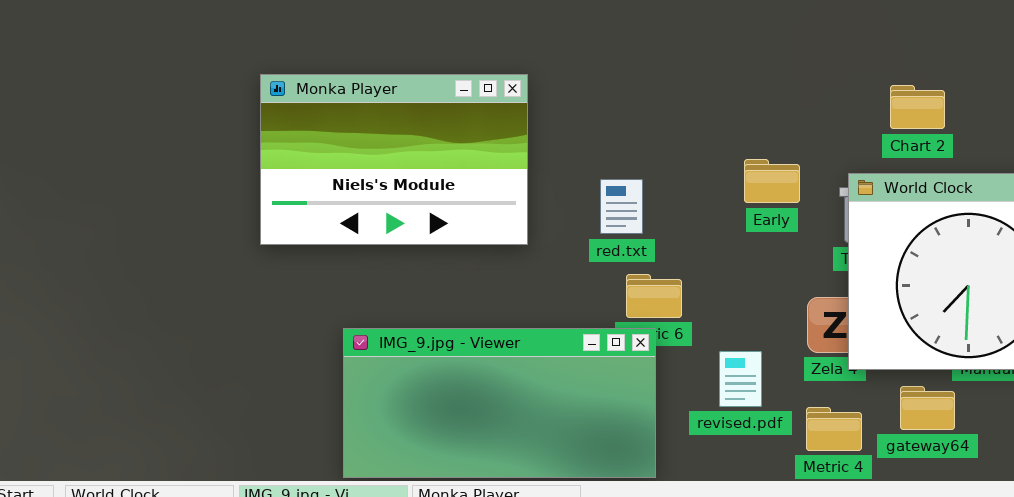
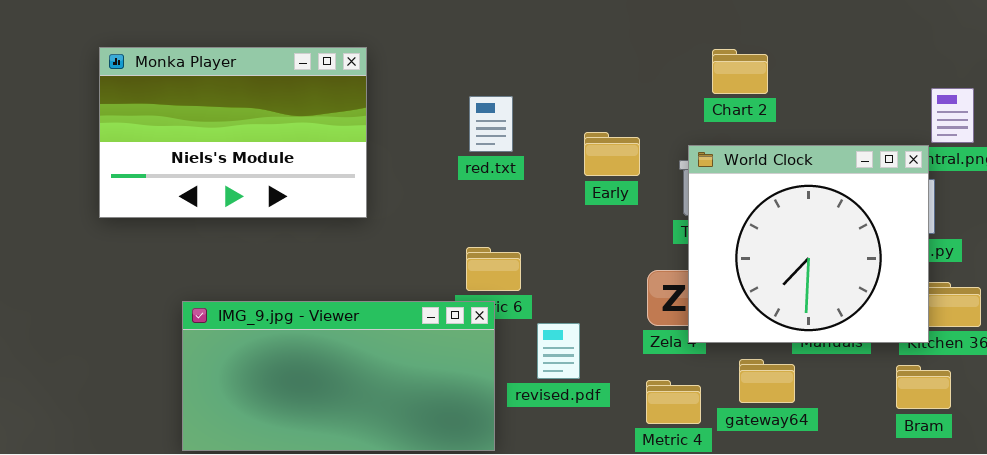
Chart 2: [890,85,945,129] -> [712,49,768,94], moved
red.txt: [600,179,643,234] -> [469,96,513,152], moved
revised.pdf: [719,351,762,407] -> [537,323,580,379], moved

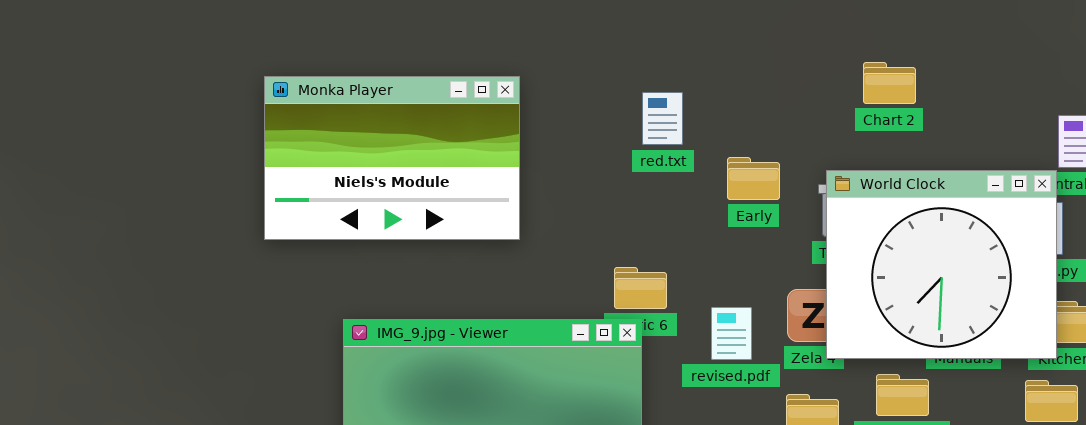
Chart 2: [712,49,768,94] -> [863,62,916,104], moved
red.txt: [469,96,513,152] -> [642,92,683,145], moved
revised.pdf: [537,323,580,379] -> [711,307,752,360], moved

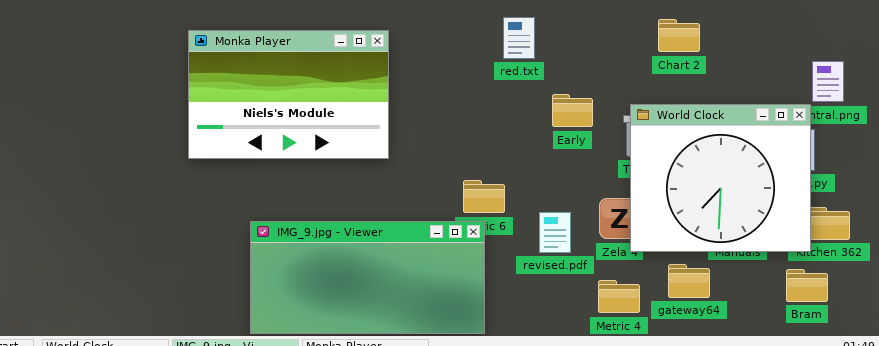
red.txt: [642,92,683,145] -> [503,17,535,59], moved

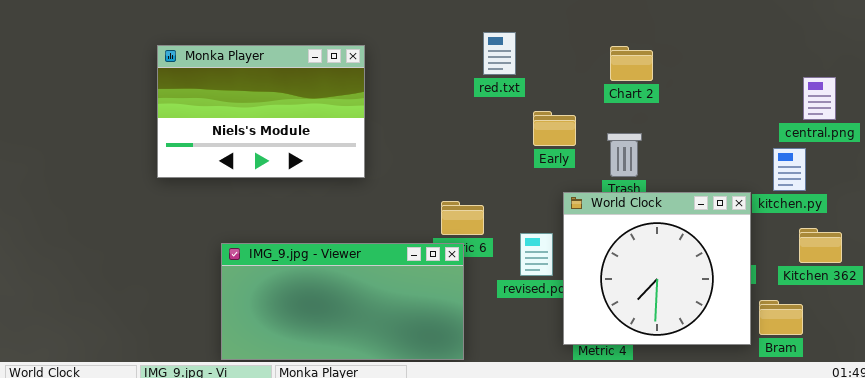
Chart 2: [658,19,700,52] -> [610,46,653,81], moved
World Clock: [630,104,811,252] -> [563,192,751,345], moved
Bram: [786,269,828,302] -> [759,300,803,335], moved

